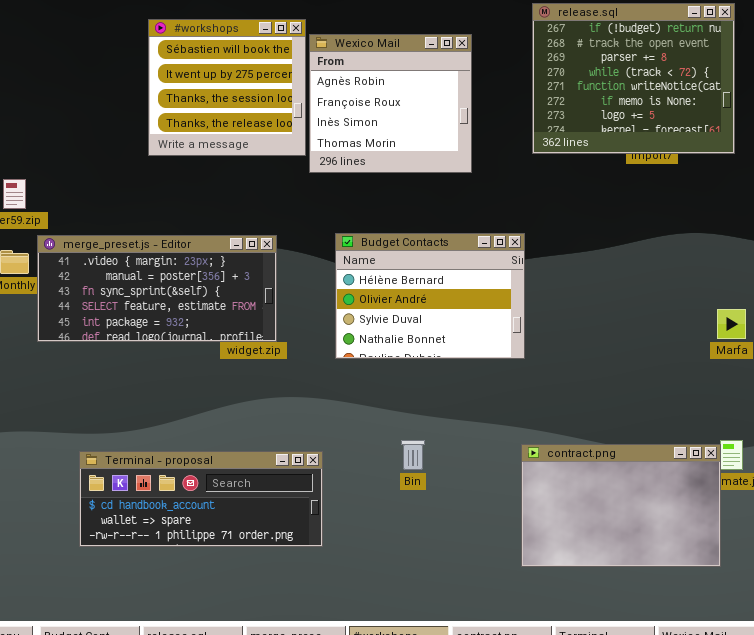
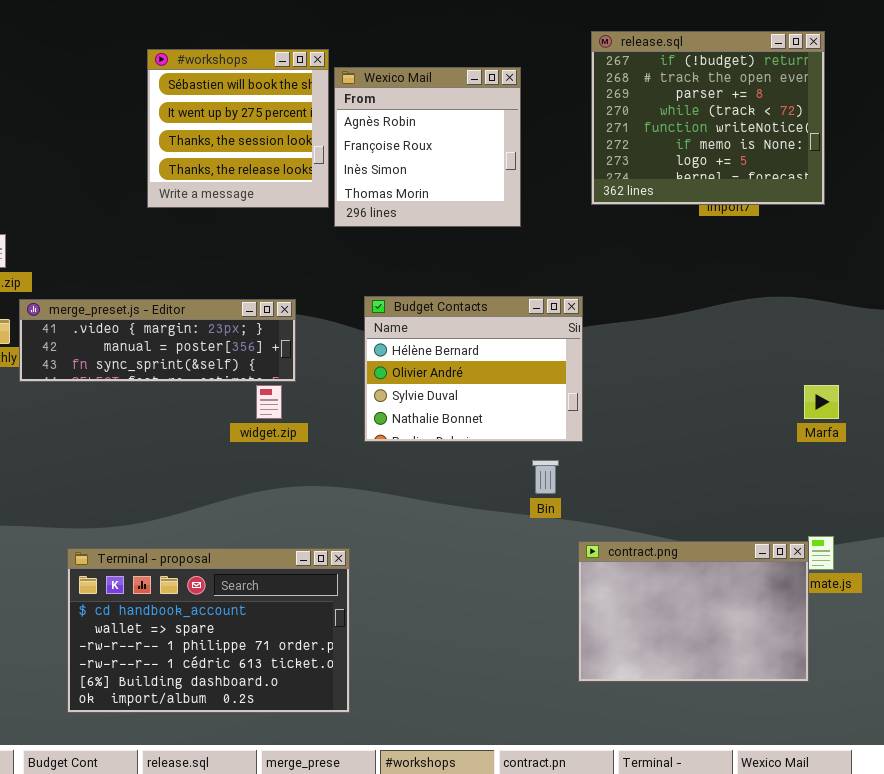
merge_preset.js - Editor: [37,235,277,342] -> [19,299,296,382], resized
Bin: [401,440,425,470] -> [532,460,559,494], moved
Terminal - proposal: [79,451,323,547] -> [67,548,350,713], resized

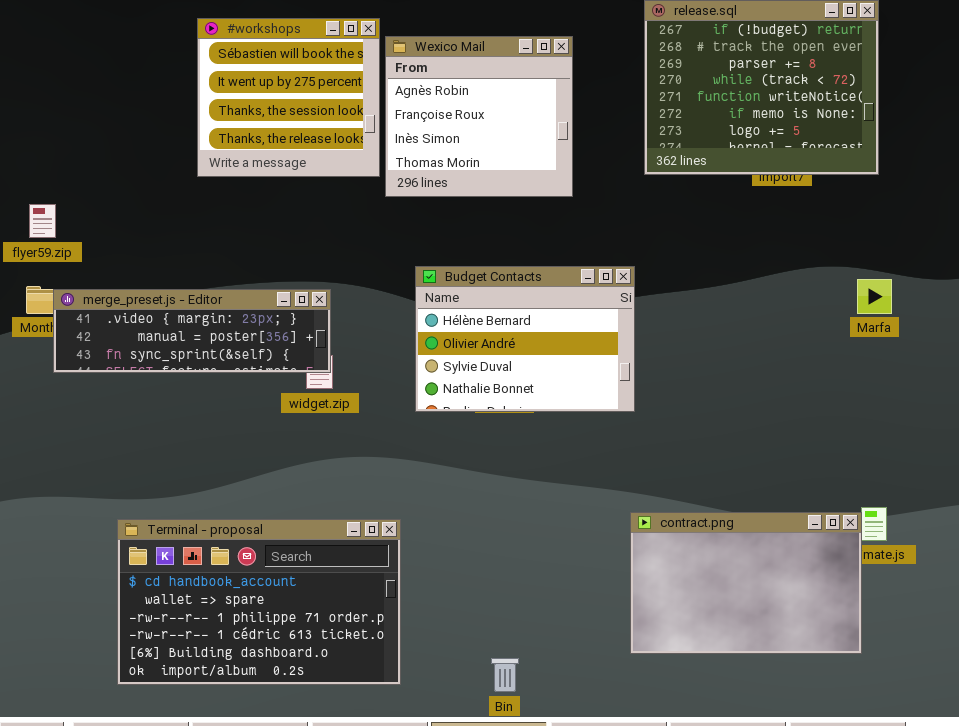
merge_preset.js - Editor: [19,299,296,382] -> [53,289,331,373], moved
Marfa: [804,385,839,419] -> [857,279,892,314], moved
Bin: [532,460,559,494] -> [491,658,519,692], moved

